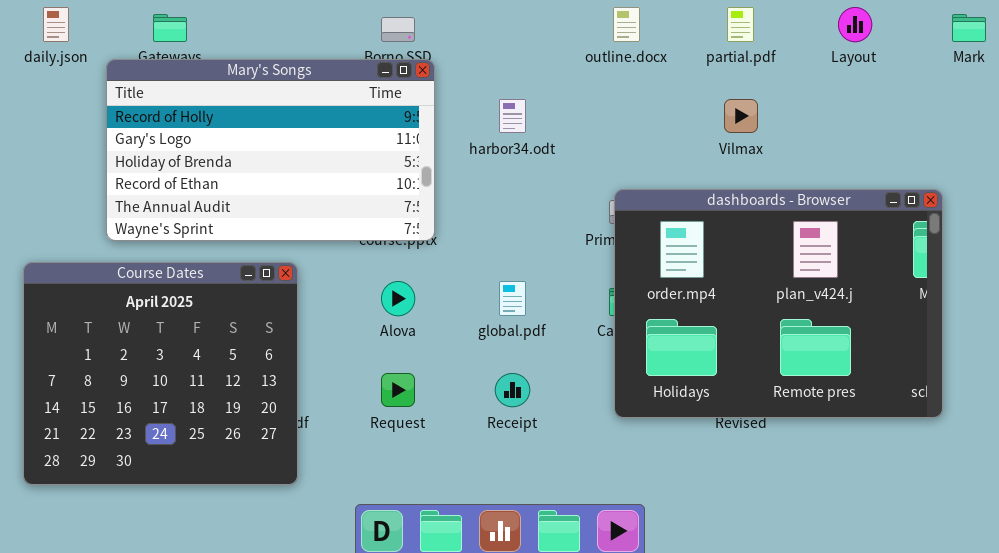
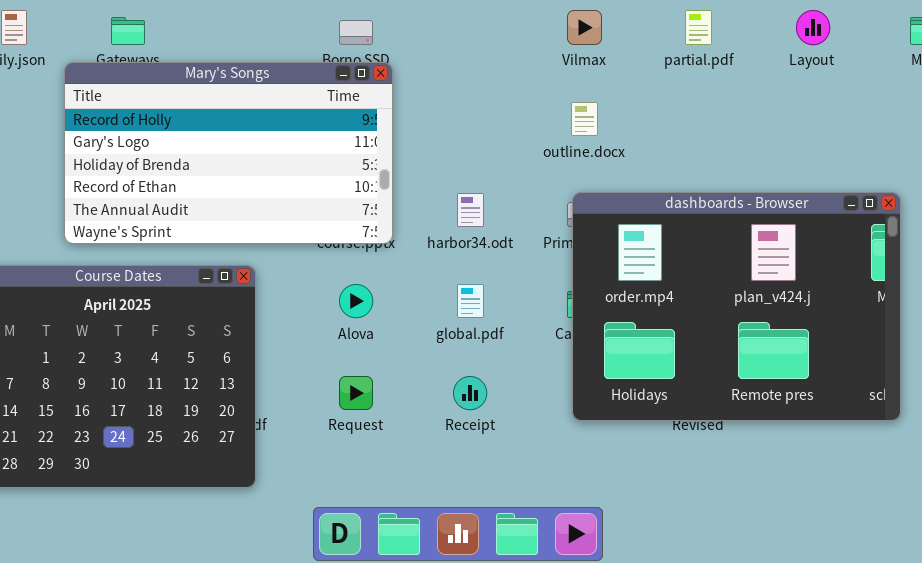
outline.docx: [613,7,640,42] -> [571,102,598,136], moved
harbor34.odt: [499,99,526,133] -> [457,193,484,227], moved
Vilmax: [724,99,758,133] -> [567,10,602,45], moved

